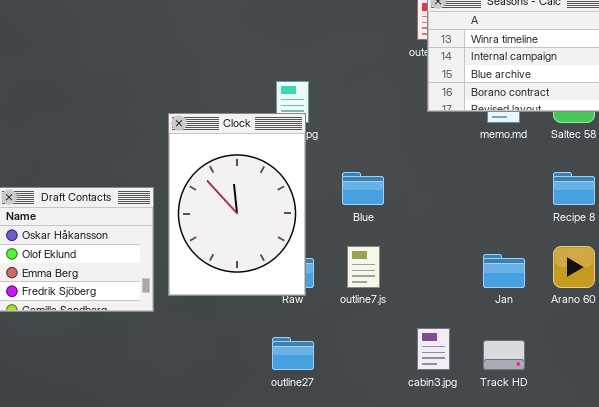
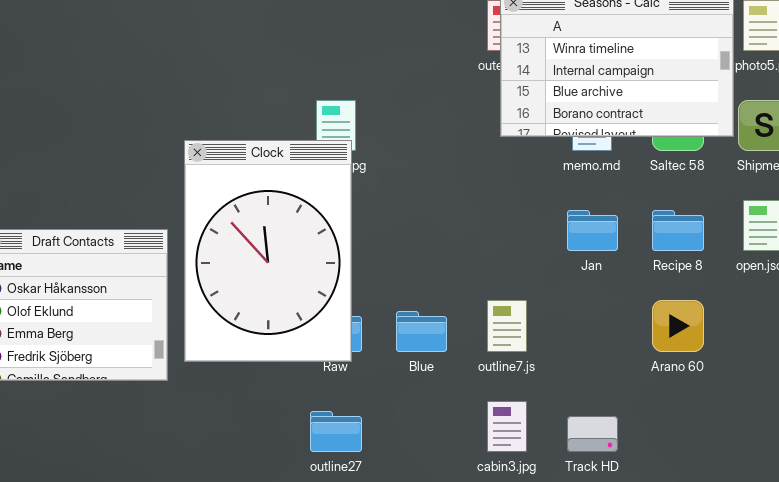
Blue: [342,172,384,205] -> [396,311,447,352], moved
outline7.js: [347,246,380,288] -> [487,300,527,352], moved
Jan: [483,254,525,288] -> [567,210,618,251], moved

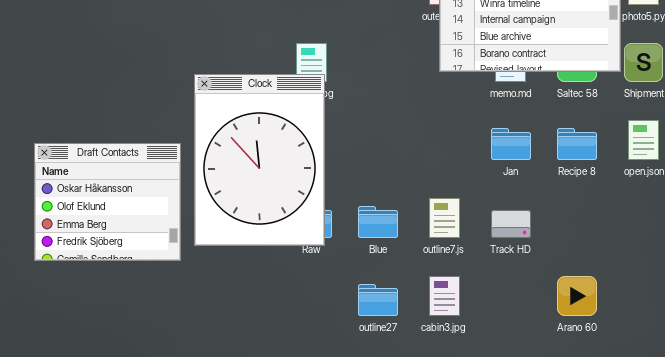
Arano 60: [652,300,704,352] -> [557,276,597,316], moved
outline27: [310,411,362,452] -> [358,284,398,316], moved
Track HD: [567,416,618,452] -> [491,210,531,238], moved

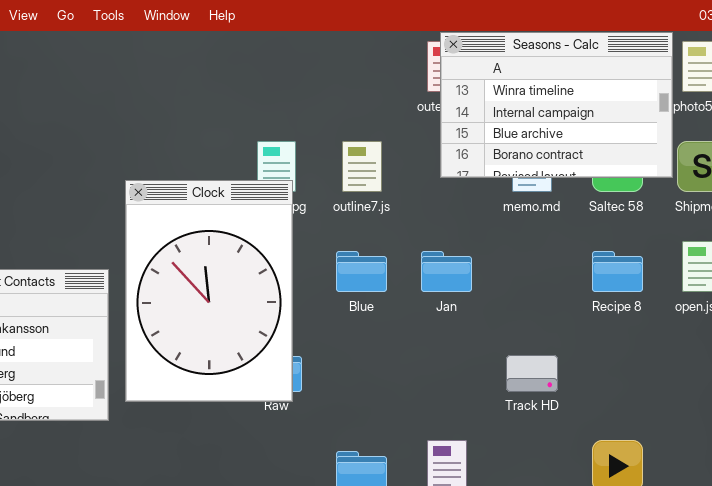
Jan: [491,128,531,160] -> [421,251,472,292], moved
outline7.js: [429,198,460,238] -> [342,141,382,192], moved
Blue: [358,206,398,238] -> [336,251,387,292], moved

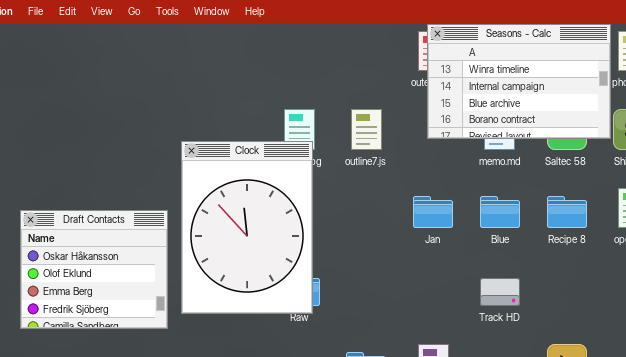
Blue: [336,251,387,292] -> [480,196,520,228], moved

